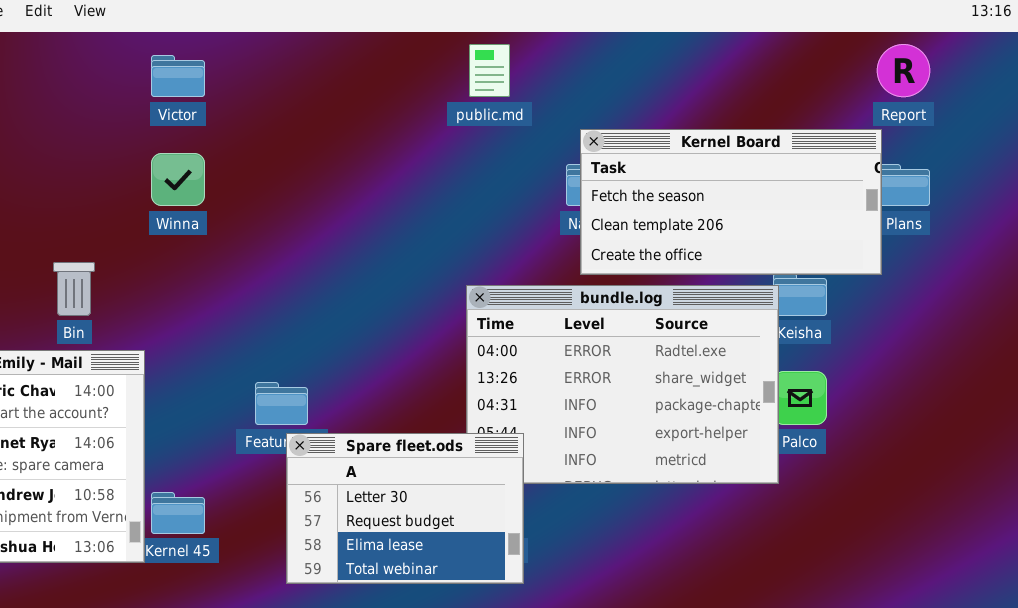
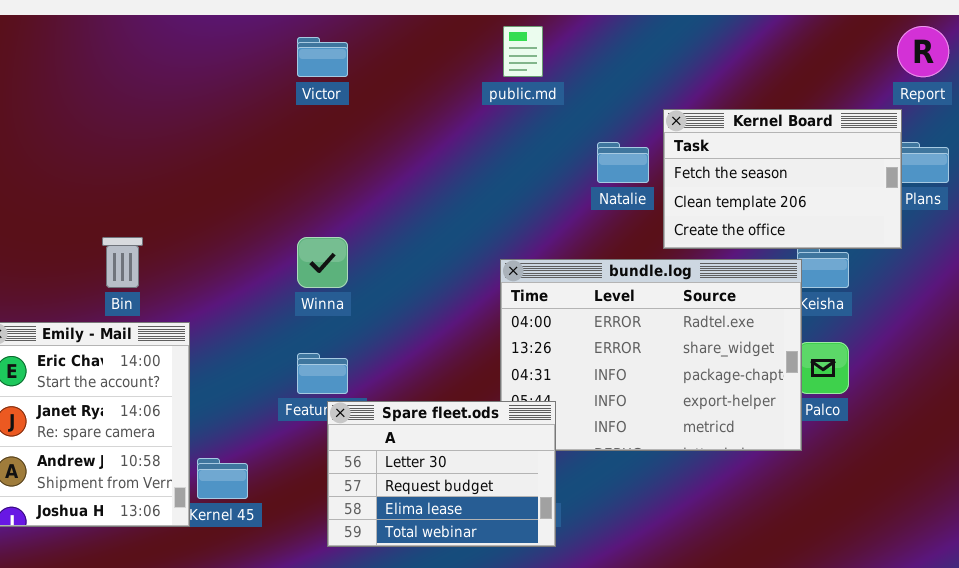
Victor: [151,55,205,97] -> [297,37,348,77], moved
Kernel Board: [580,129,882,275] -> [663,109,902,249], resized
Winna: [151,153,205,206] -> [297,237,348,288], moved

